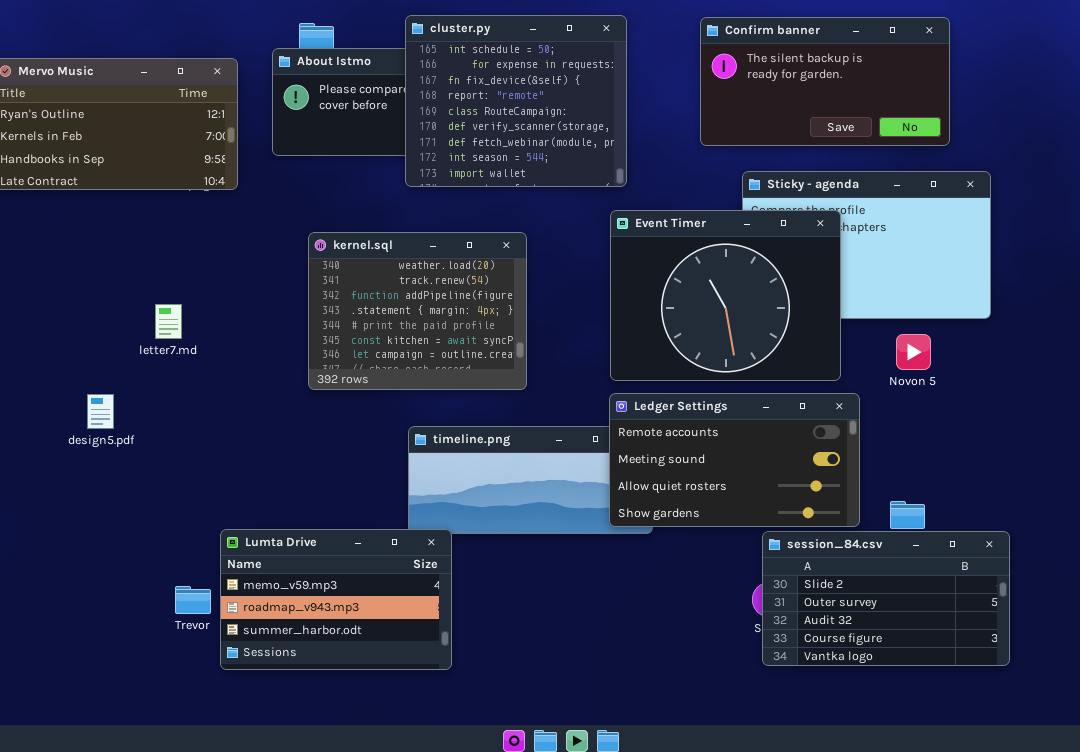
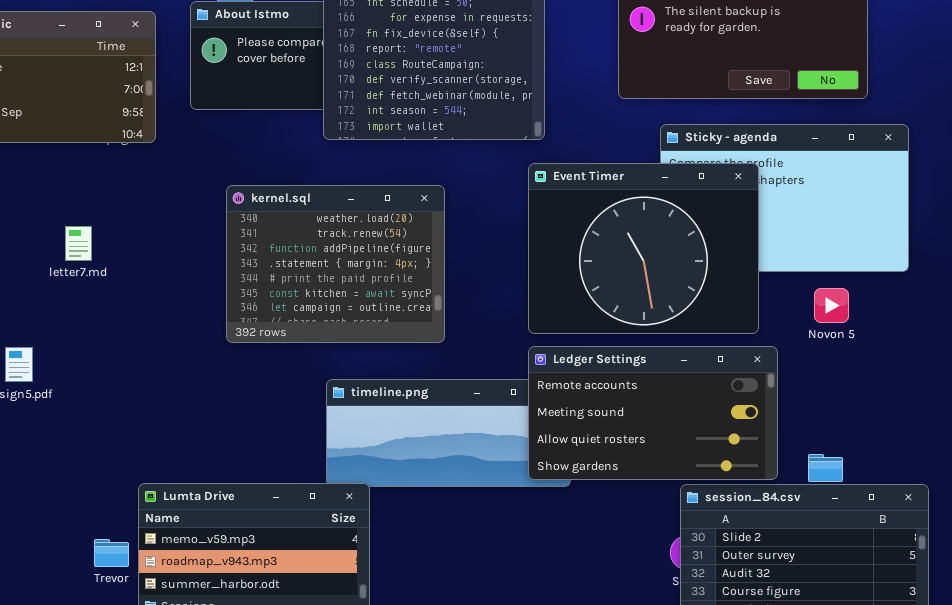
letter7.md: [155,304,182,339] -> [65,226,92,261], moved

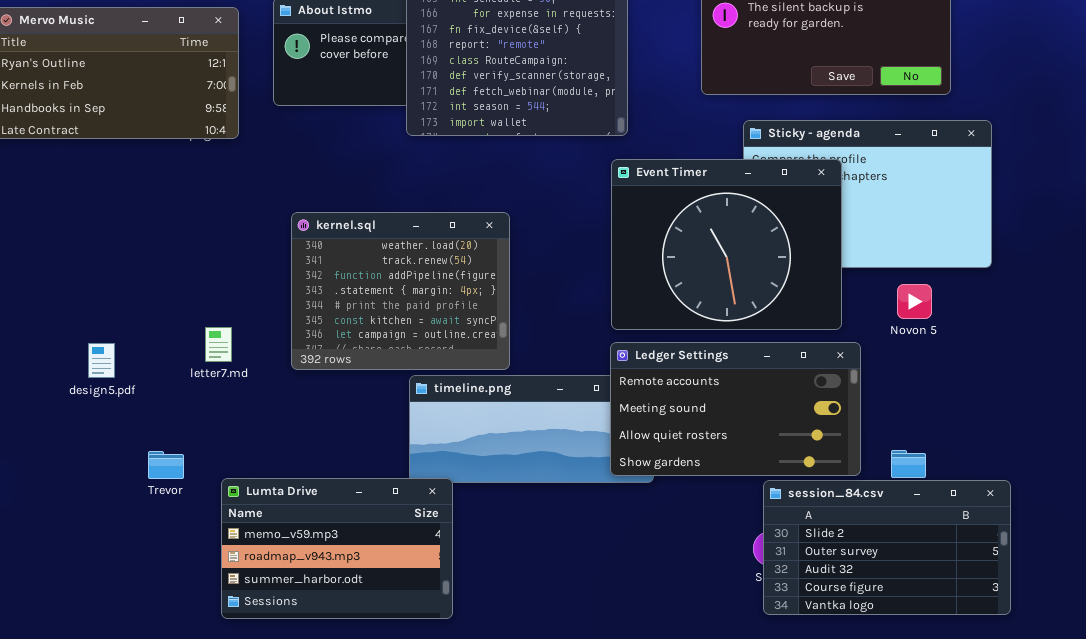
kernel.sql: [226,185,445,343] -> [291,212,510,370], moved
letter7.md: [65,226,92,261] -> [205,327,232,362], moved
Trevor: [94,539,129,567] -> [148,451,184,479], moved

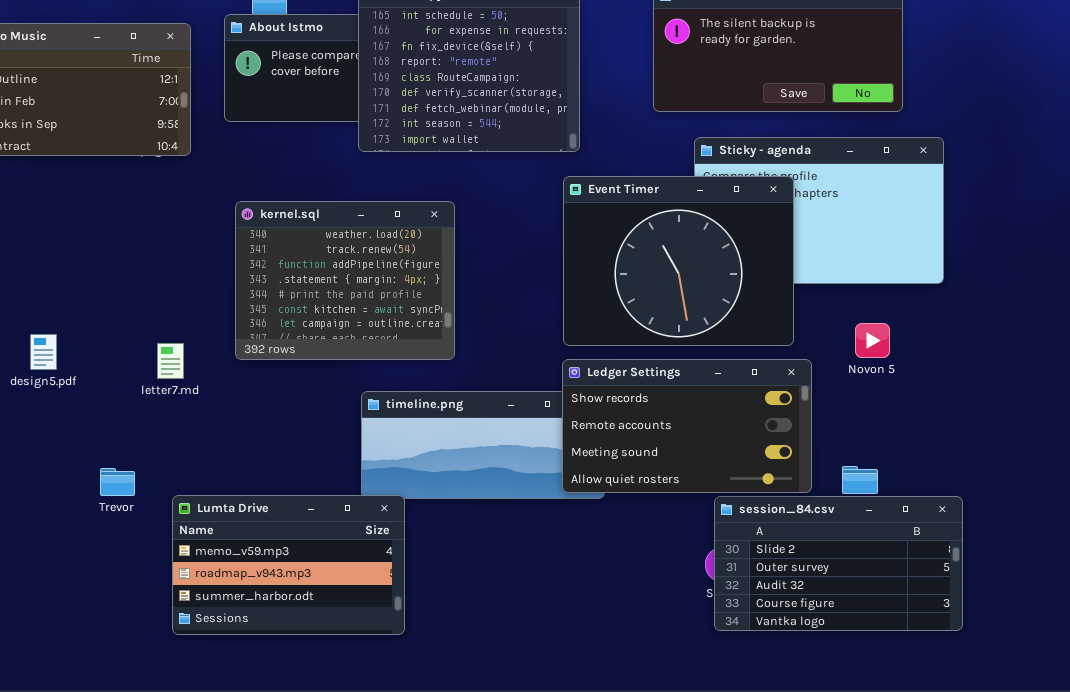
kernel.sql: [291,212,510,370] -> [235,201,455,360], moved
Novon 5: [897,284,932,319] -> [855,323,890,358], moved
Ledger Settings: [610,342,861,476] -> [562,359,812,493], scrolled up 1 row
design5.pdf: [88,343,115,378] -> [30,334,57,370], moved

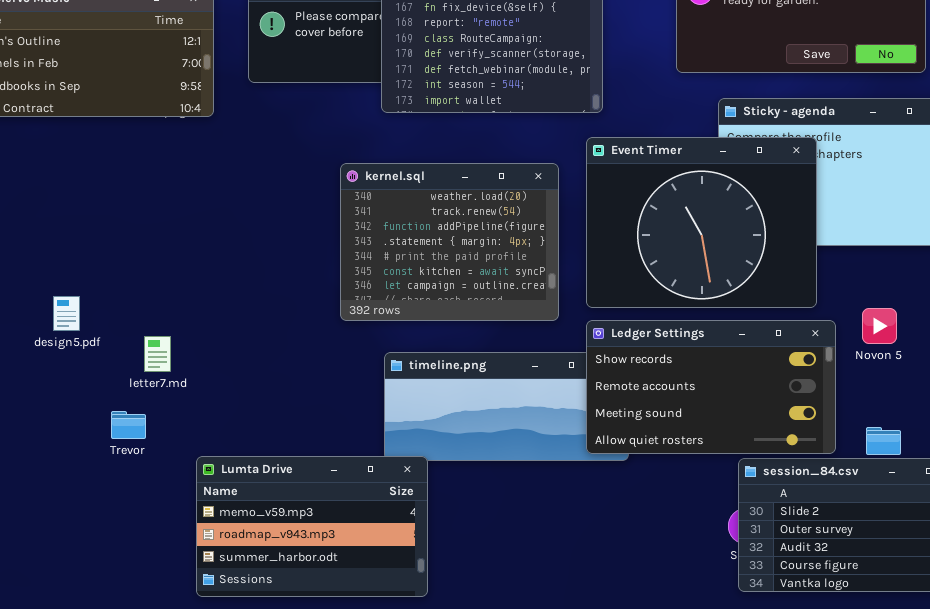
kernel.sql: [235,201,455,360] -> [340,163,559,321], moved
Novon 5: [855,323,890,358] -> [862,308,897,344], moved
letter7.md: [157,343,184,379] -> [144,336,171,372], moved
Trevor: [100,468,135,496] -> [111,411,146,439], moved

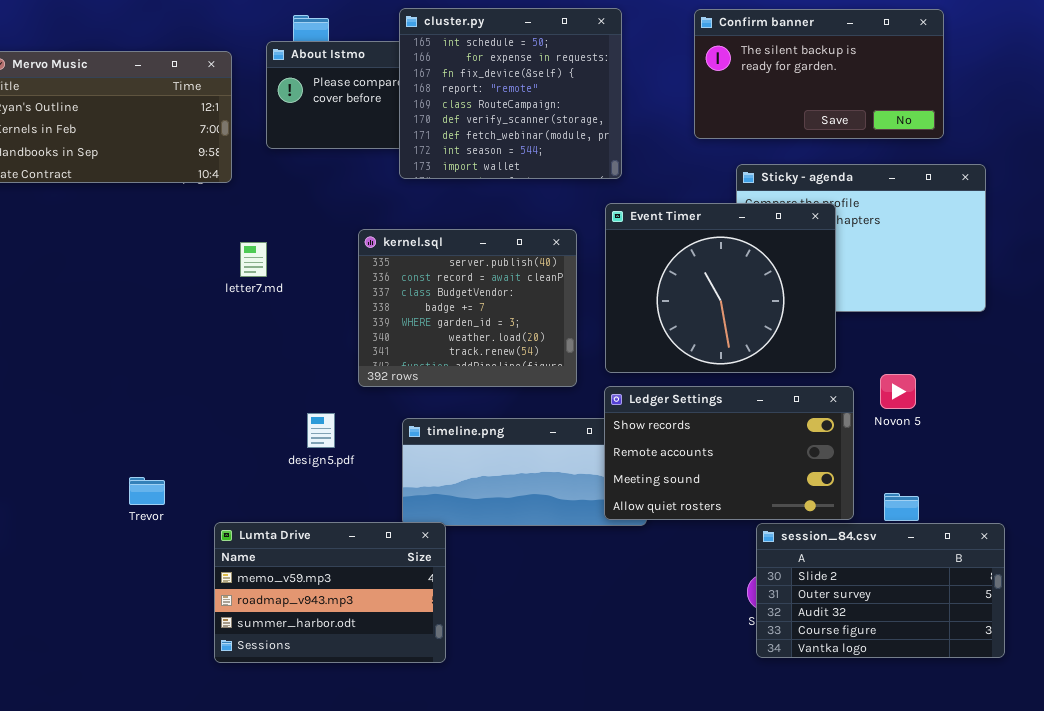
kernel.sql: [340,163,559,321] -> [358,229,577,387], scrolled up 5 rows
design5.pdf: [53,296,80,331] -> [307,413,335,448], moved
letter7.md: [144,336,171,372] -> [240,242,267,277], moved

